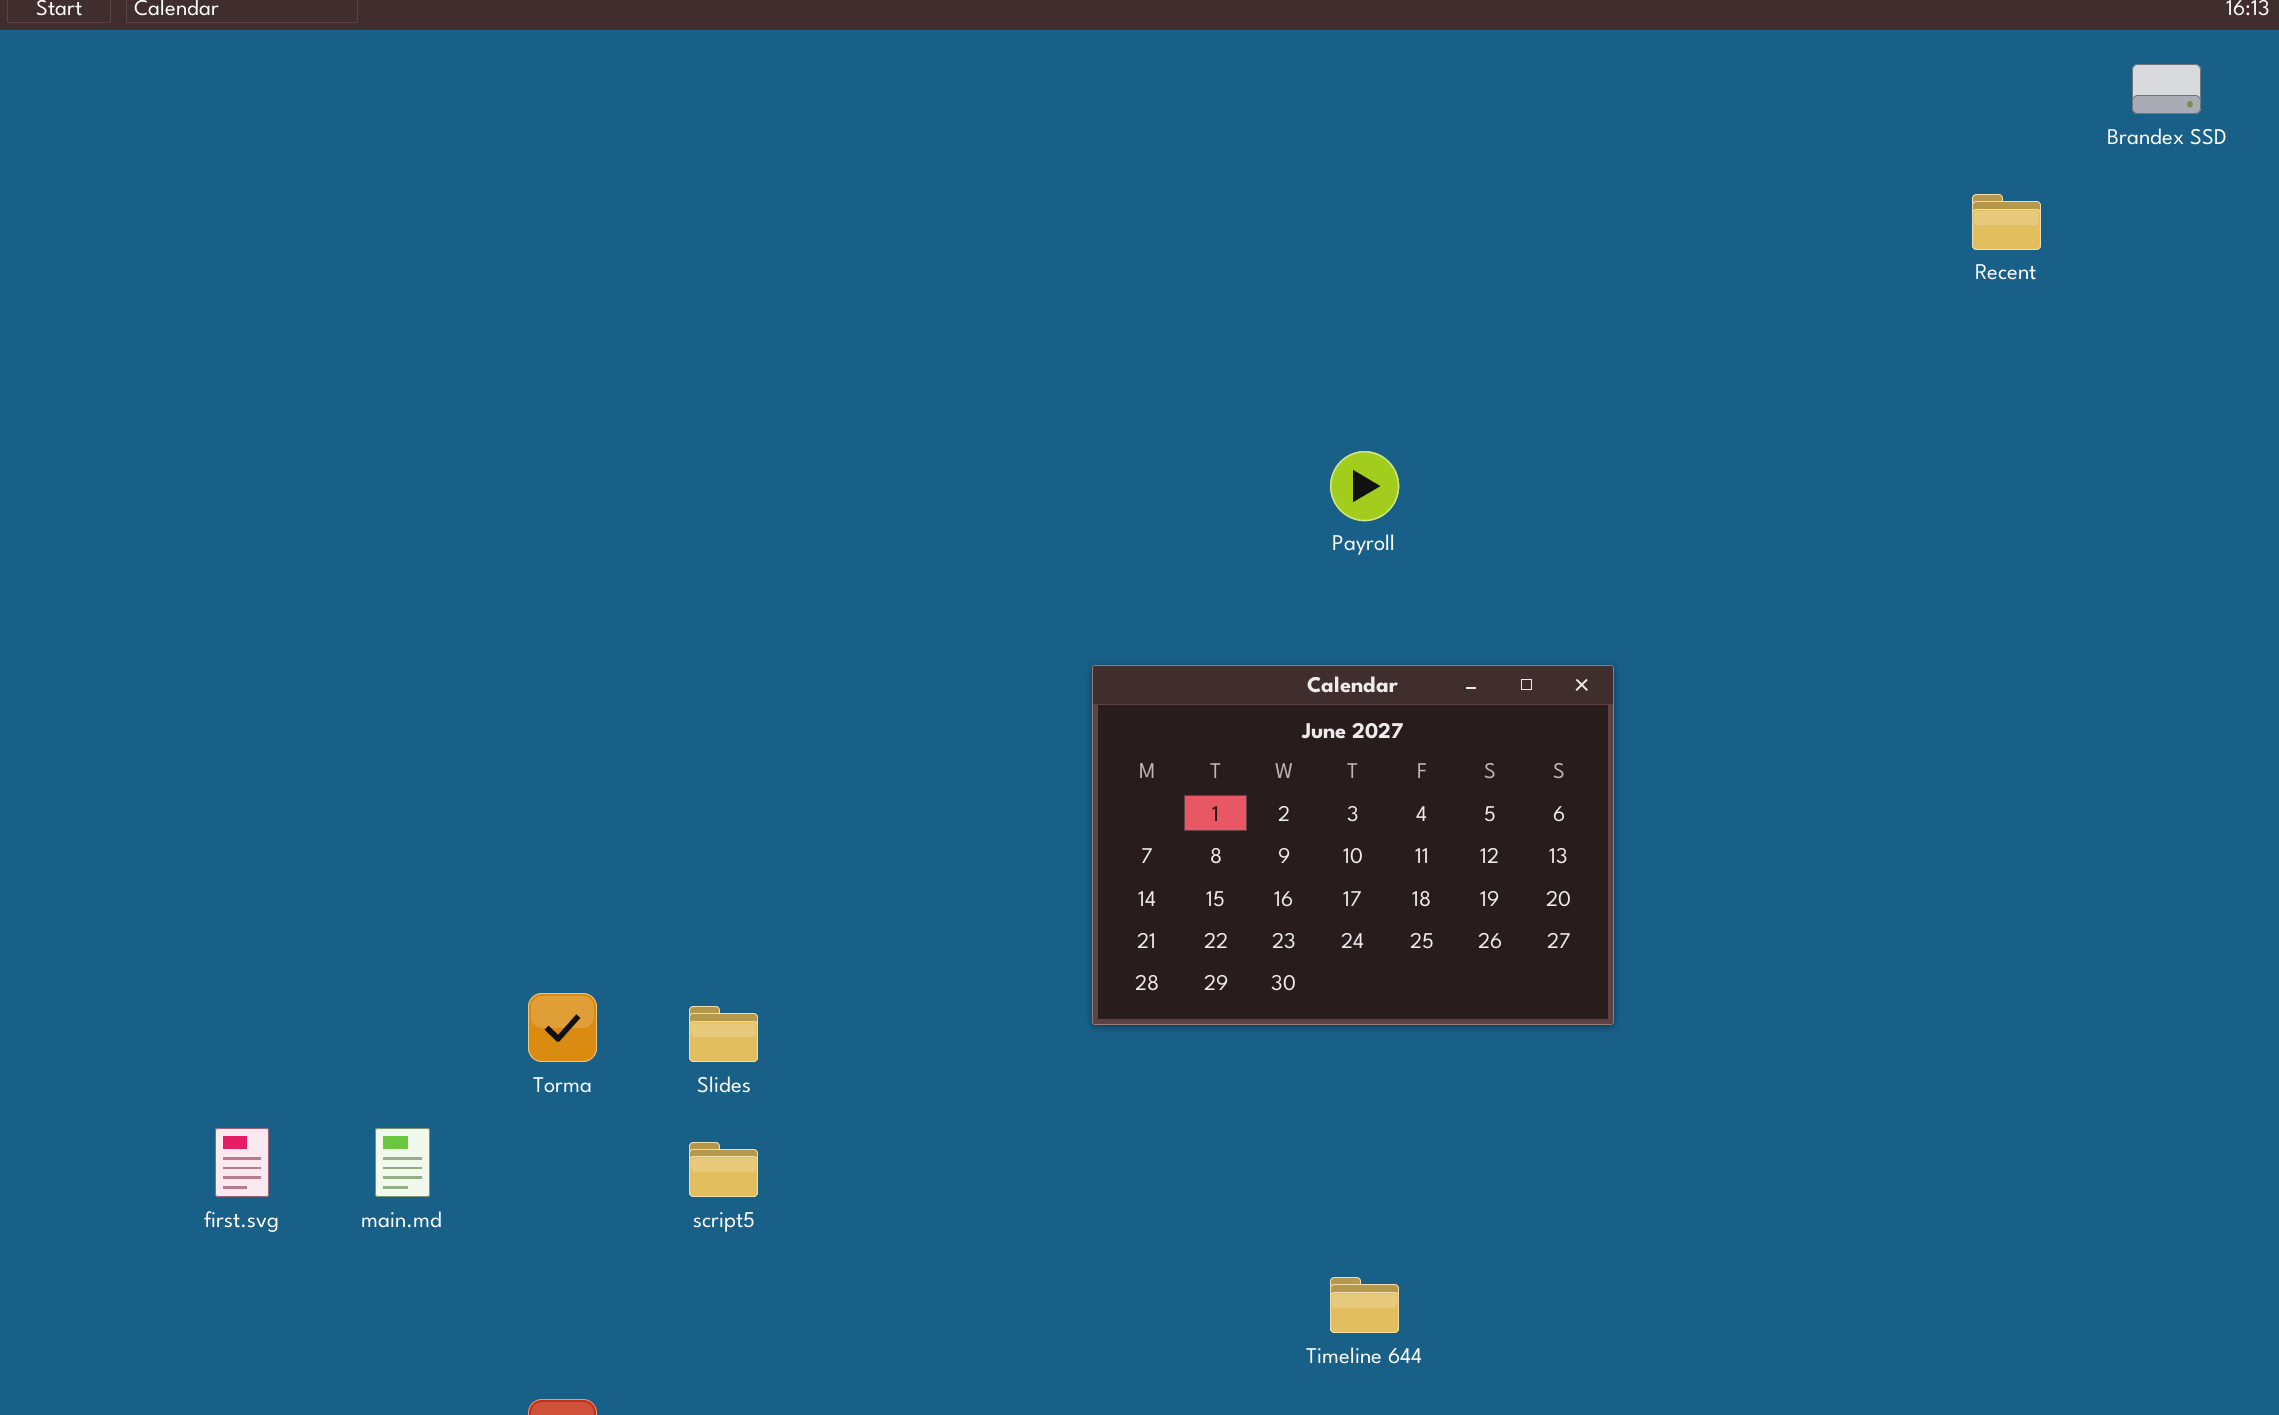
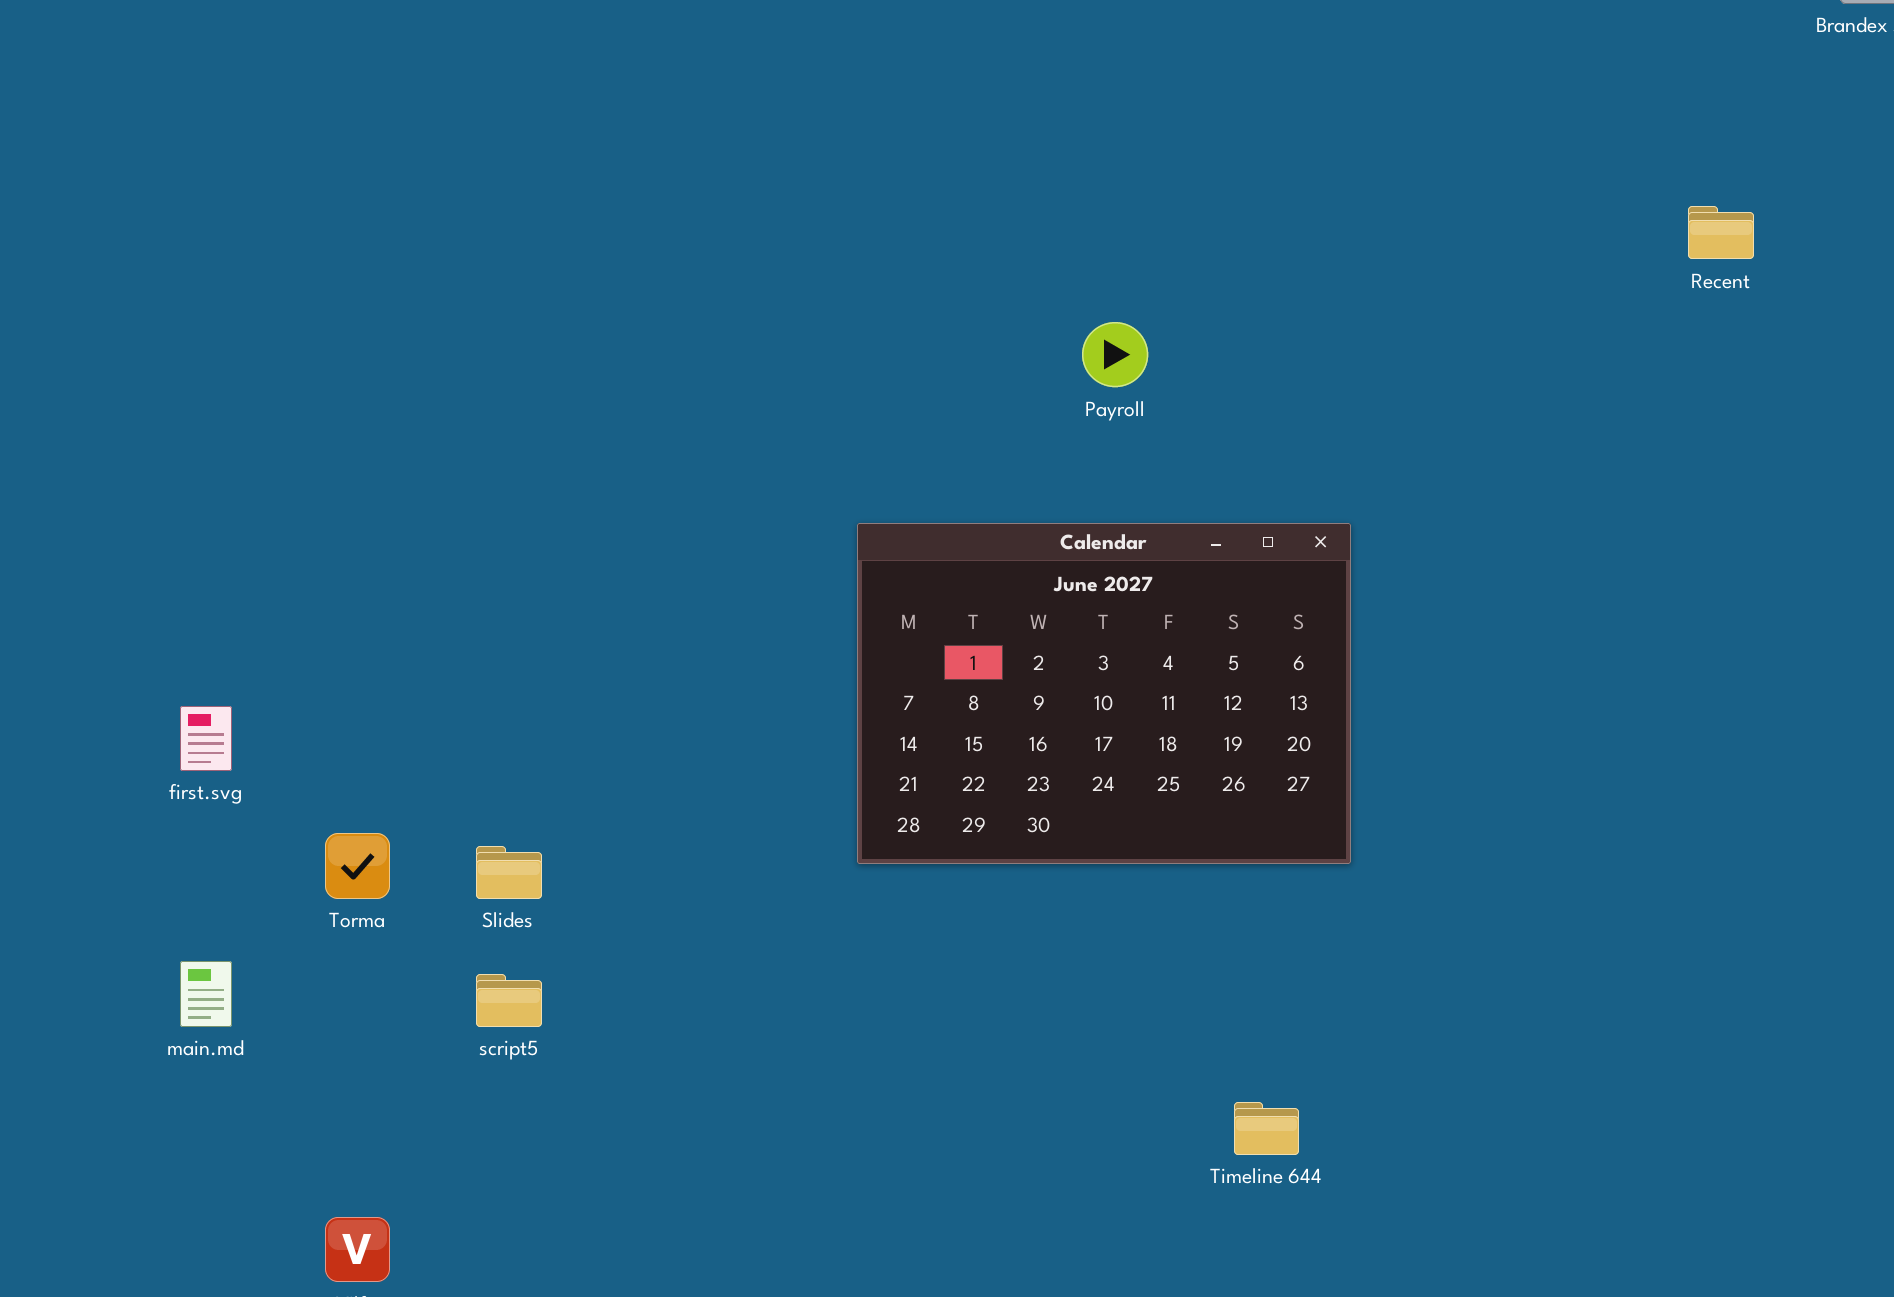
Recent: [1972,194,2041,250] -> [1688,206,1754,259], moved
first.svg: [215,1128,269,1197] -> [180,706,232,771], moved
Timeline 644: [1330,1277,1399,1333] -> [1234,1102,1299,1155], moved

